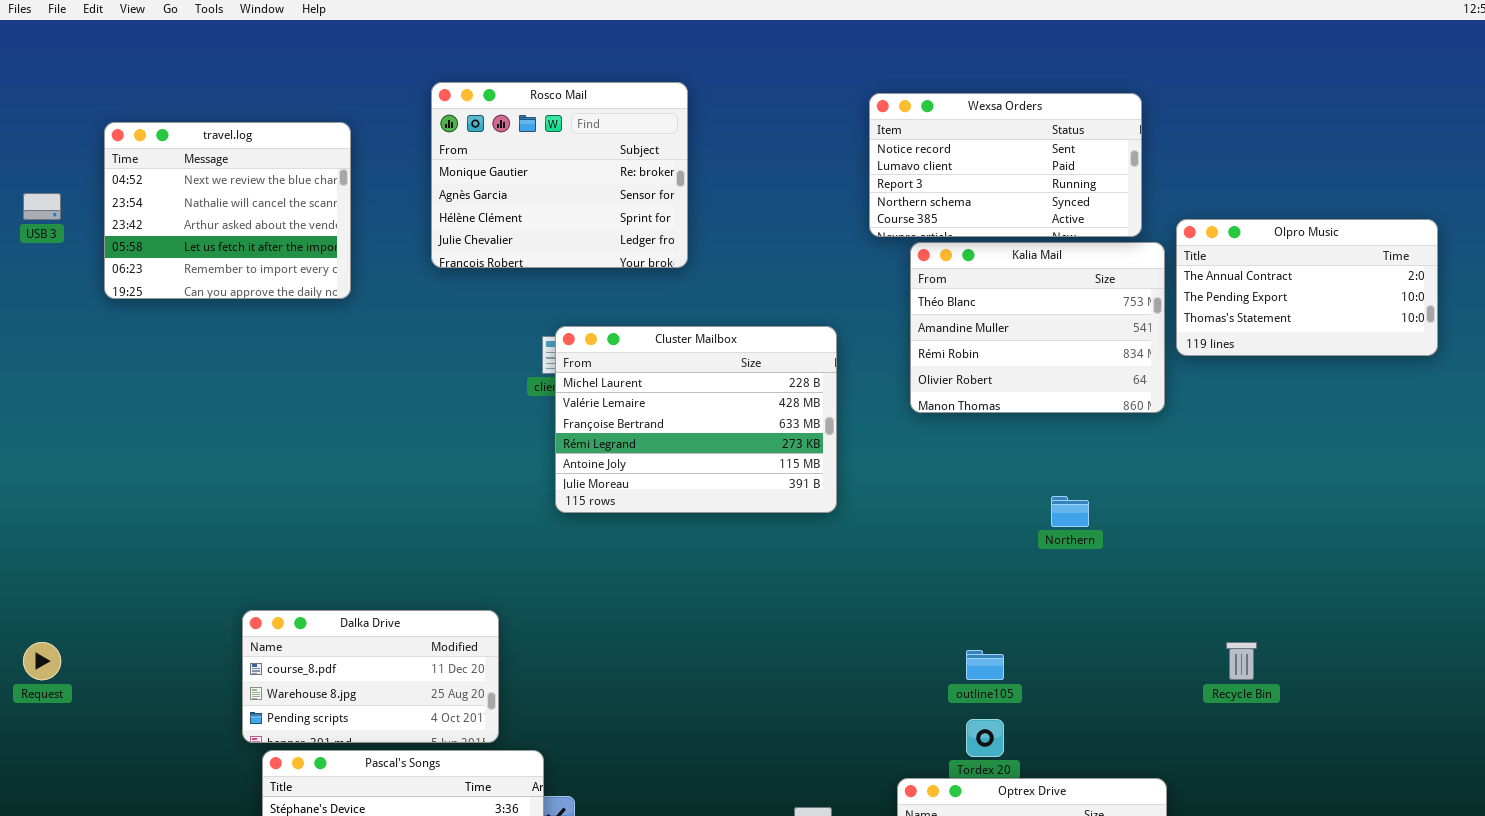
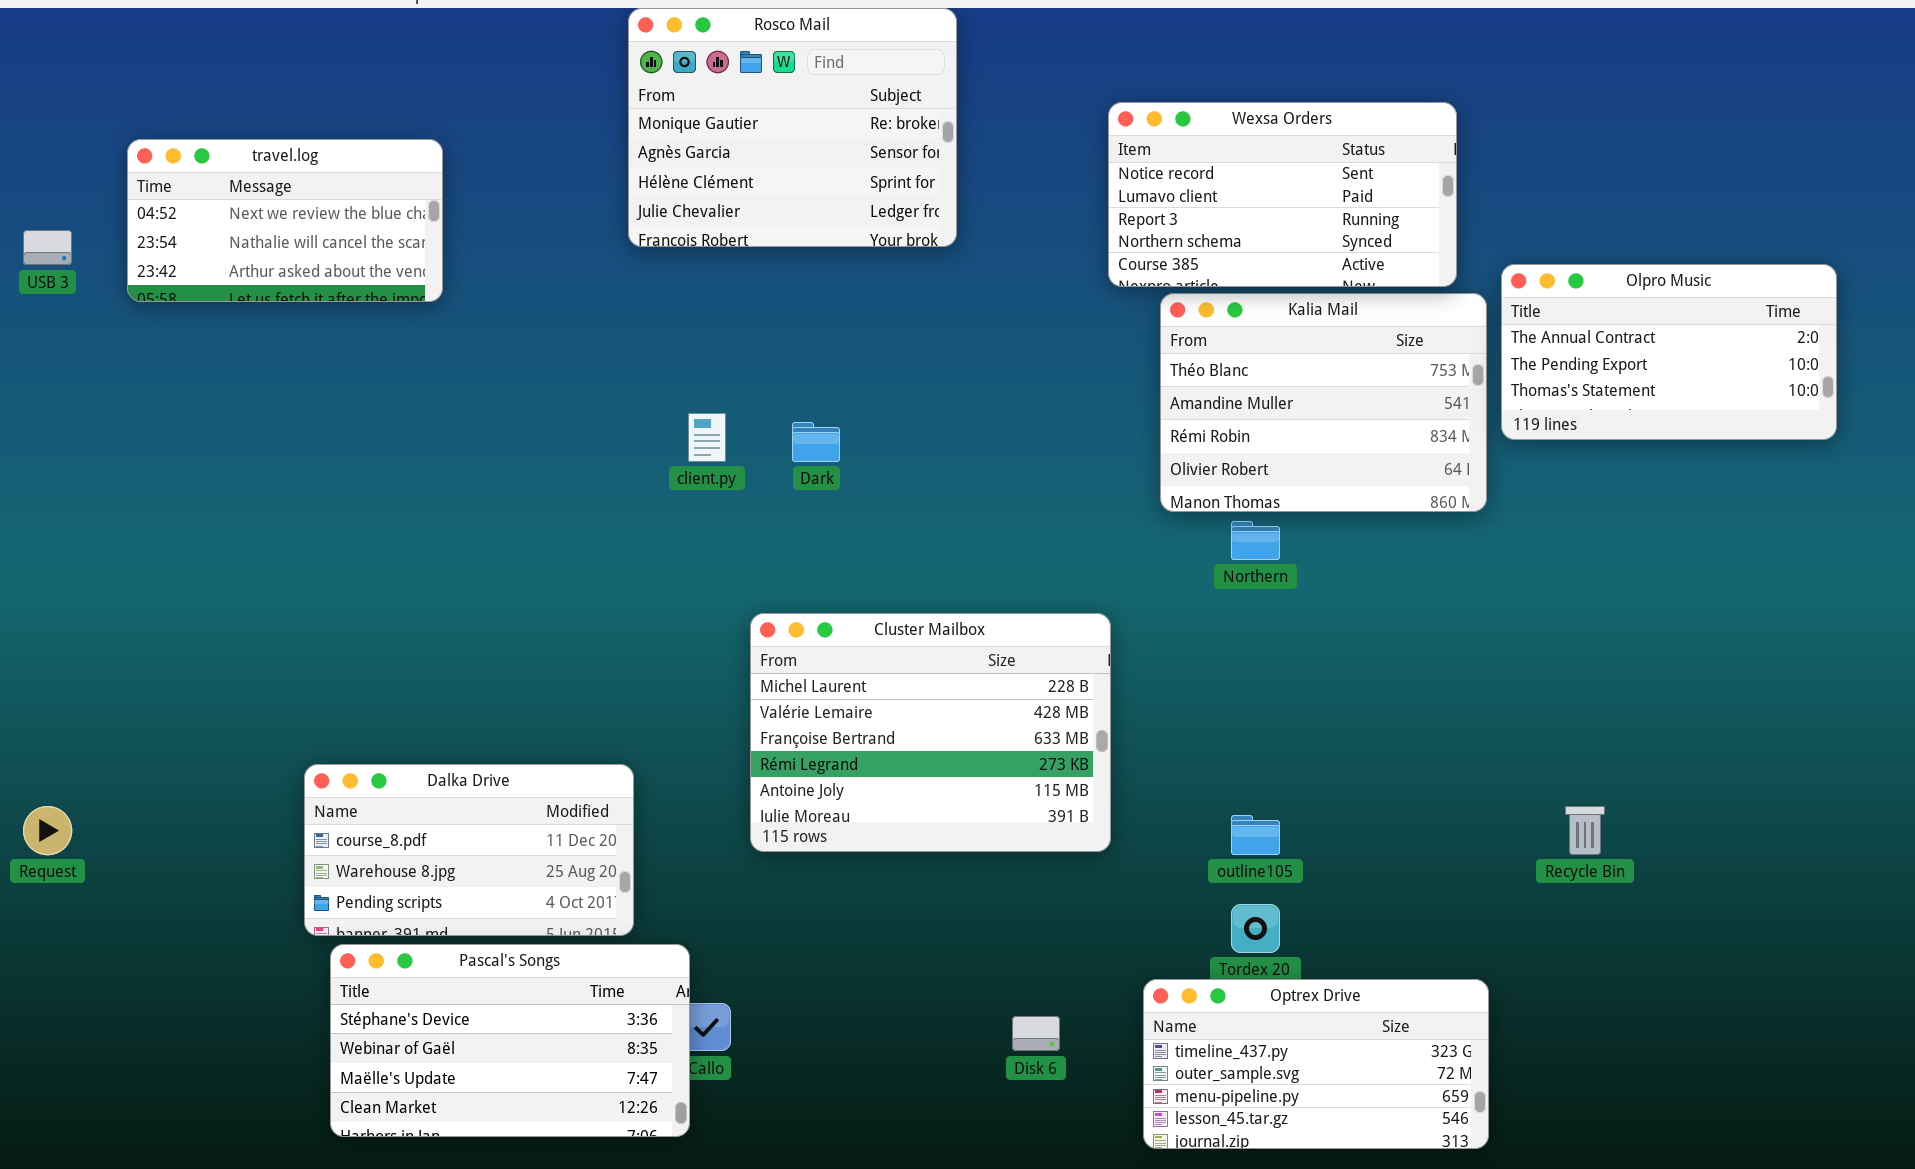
Rosco Mail: [431,82,688,268] -> [628,8,957,247], moved
travel.log: [104,122,351,299] -> [127,139,443,302], resized
Cluster Mailbox: [555,326,837,513] -> [750,613,1111,852], moved
Northern: [1051,496,1089,527] -> [1231,521,1280,560], moved

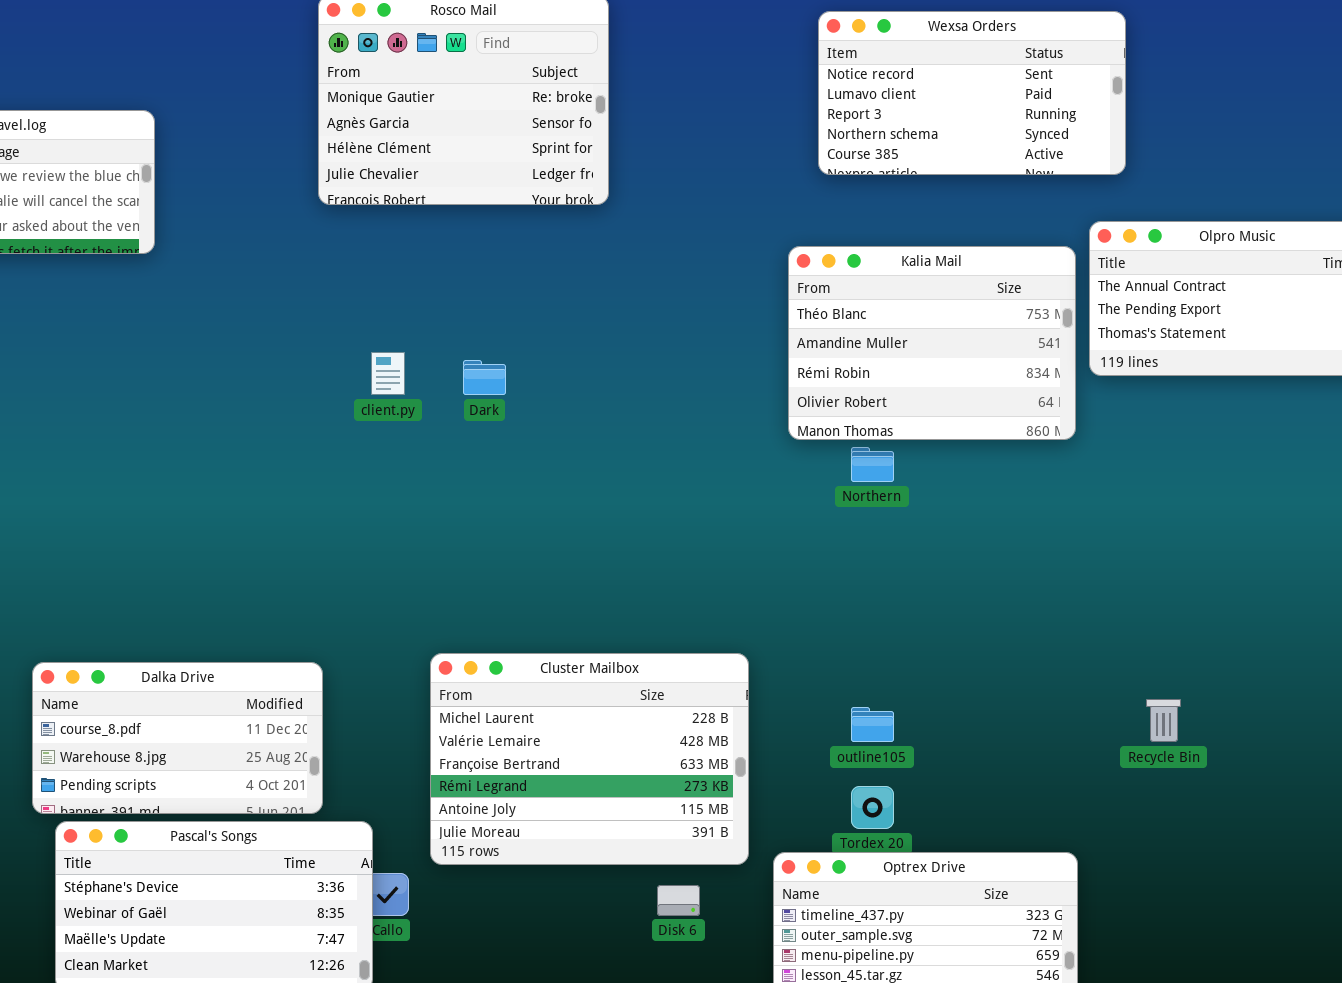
Wexsa Orders: [1108,102,1457,287] -> [818,11,1126,175], moved
Cluster Mailbox: [750,613,1111,852] -> [430,653,749,865], moved

